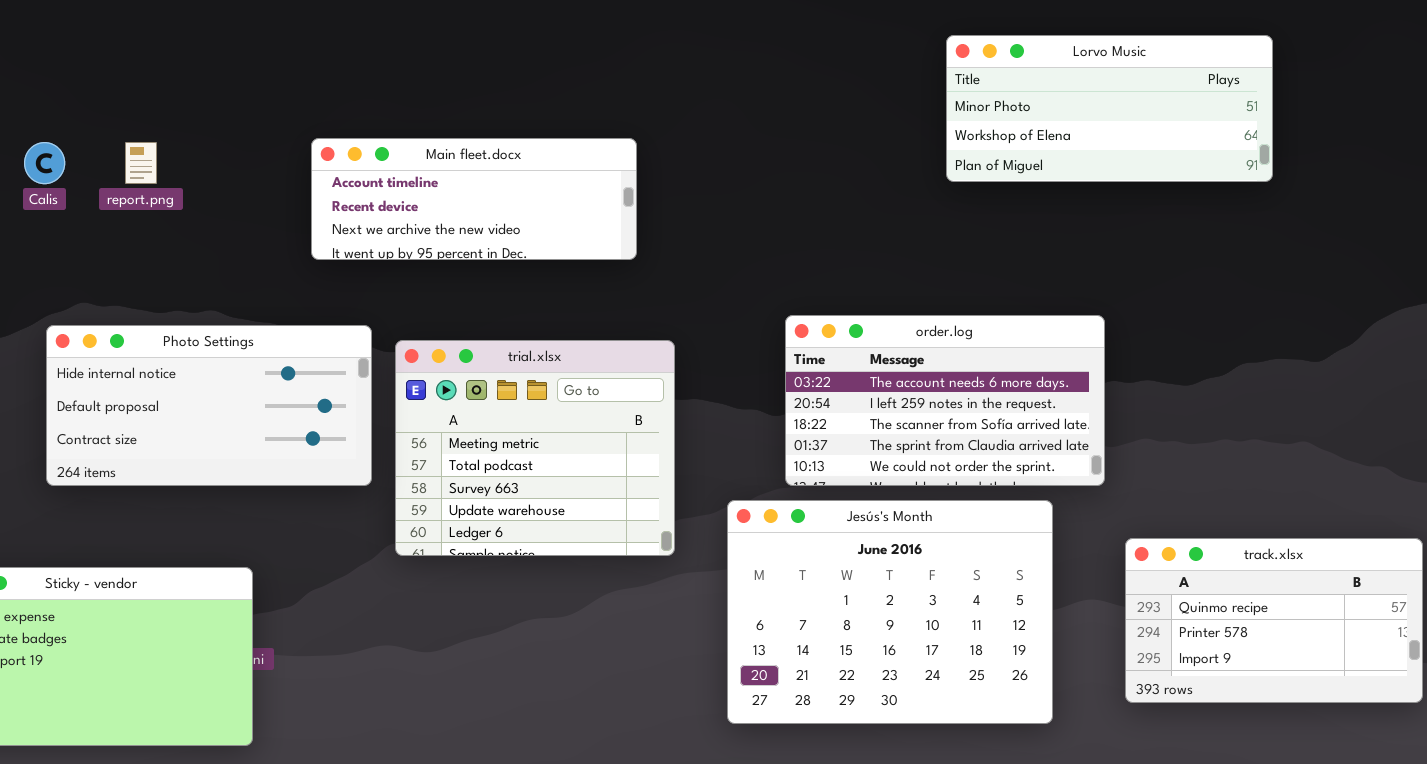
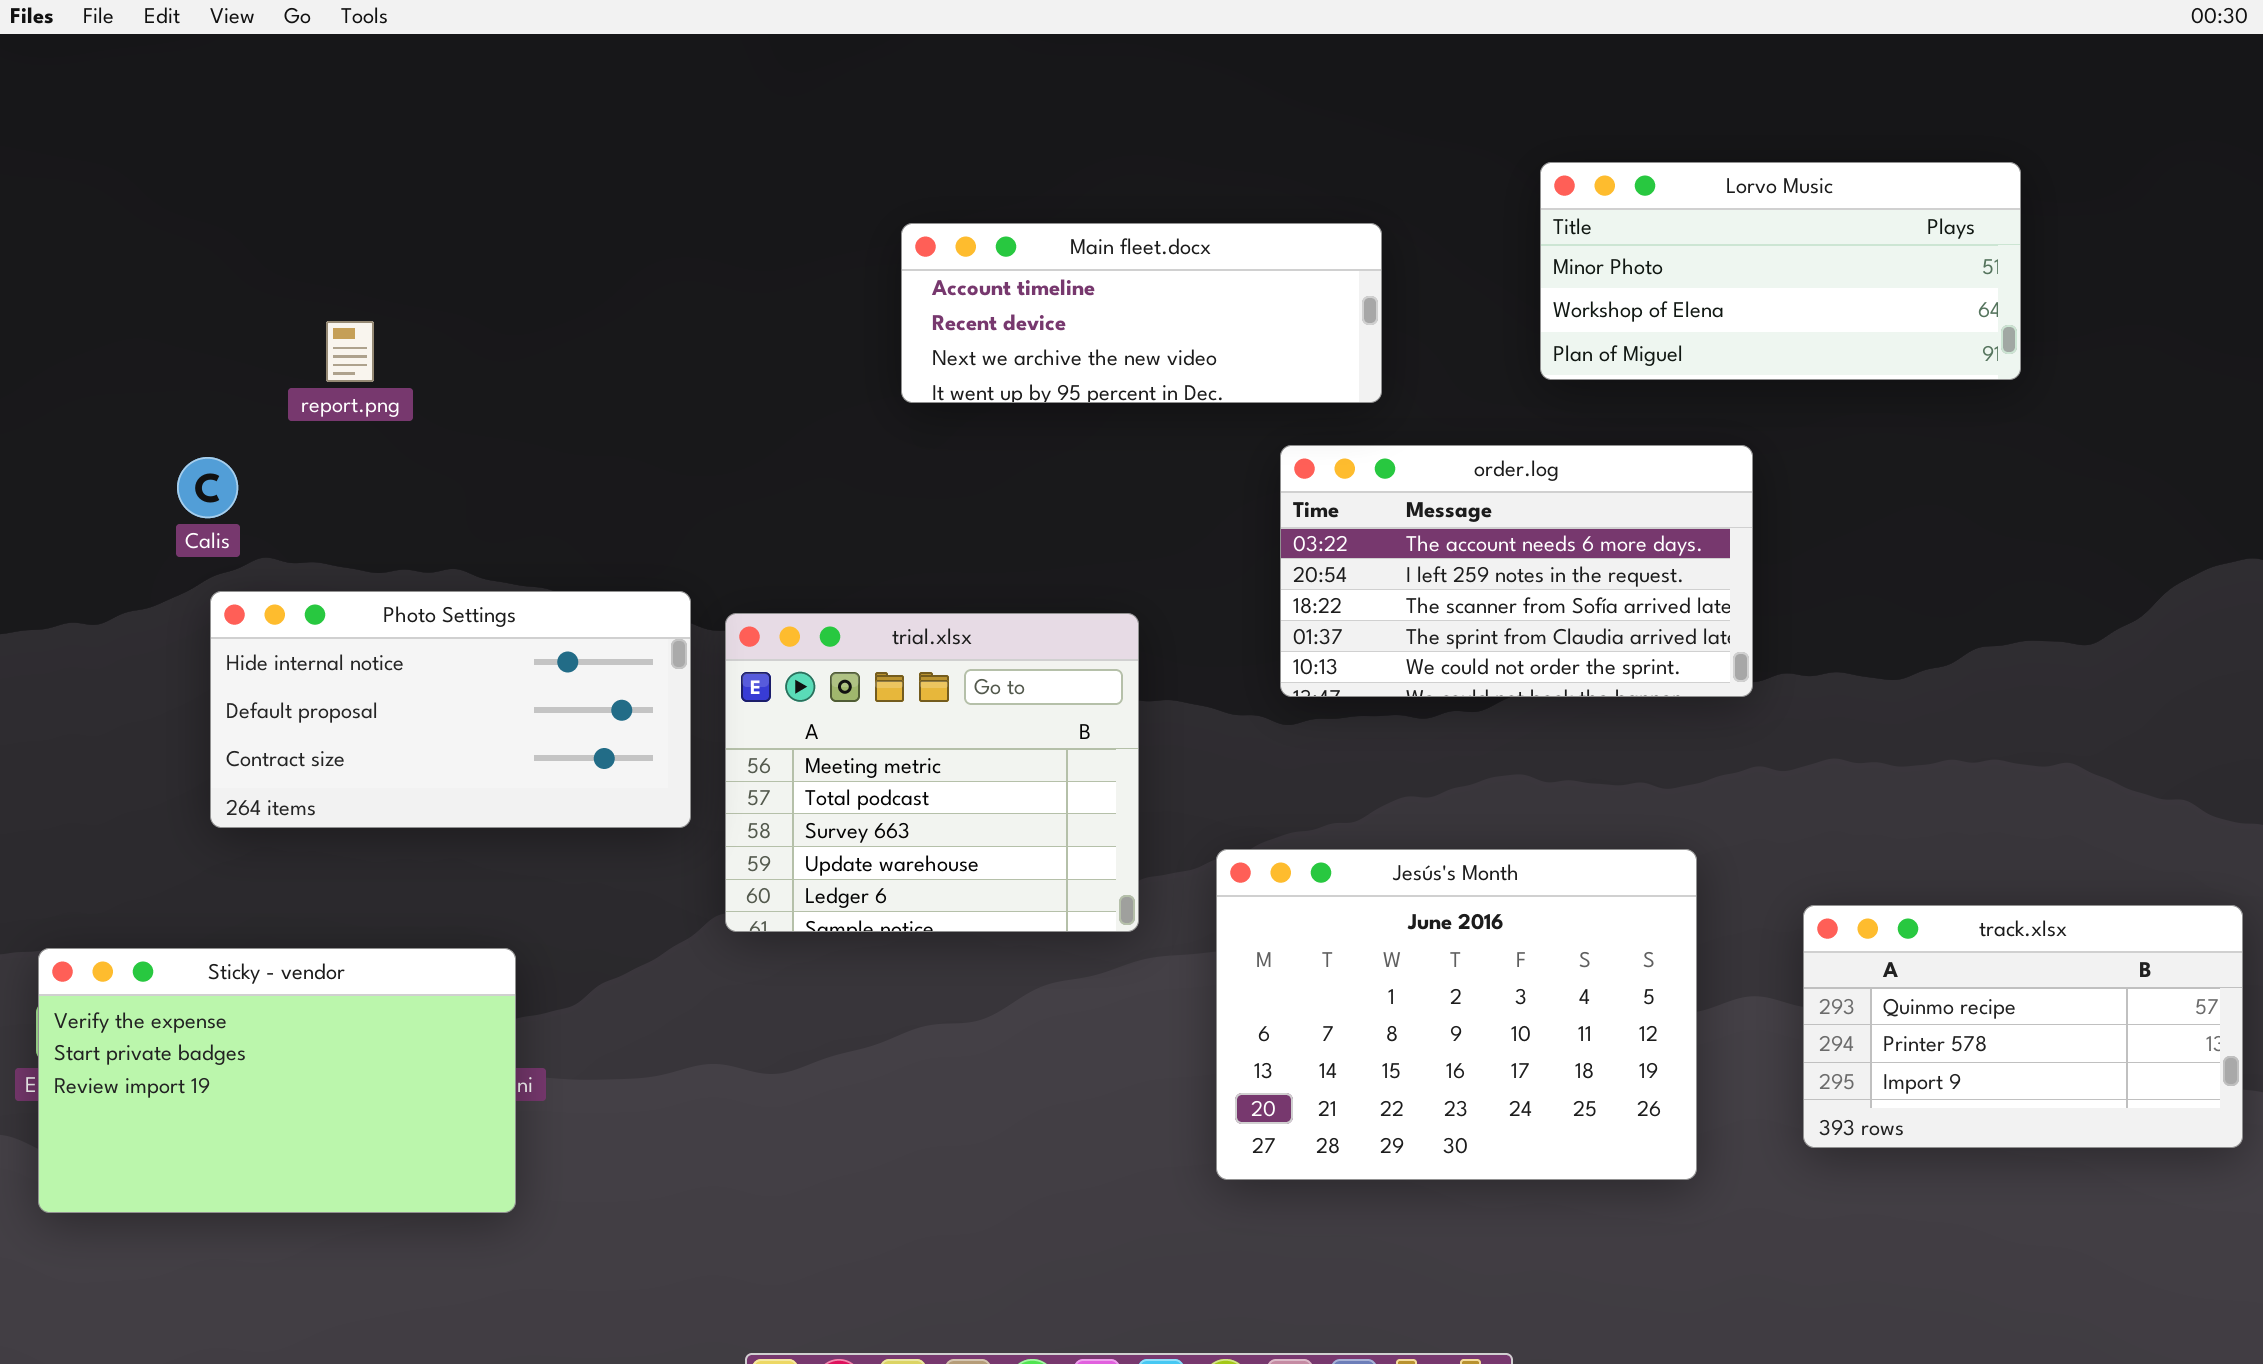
Main fleet.docx: [311,138,637,260] -> [901,223,1382,403], moved
Calis: [24,142,65,184] -> [177,457,238,518], moved
order.log: [785,315,1105,486] -> [1280,445,1753,697], moved

